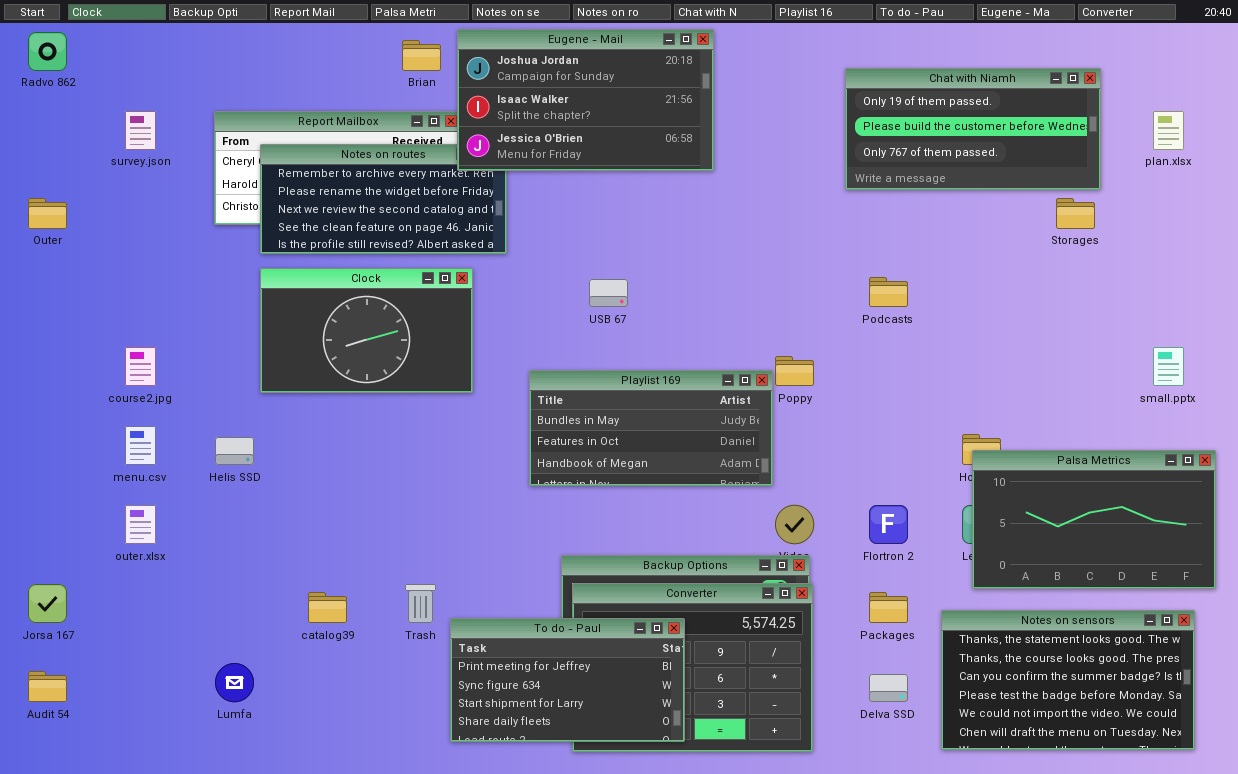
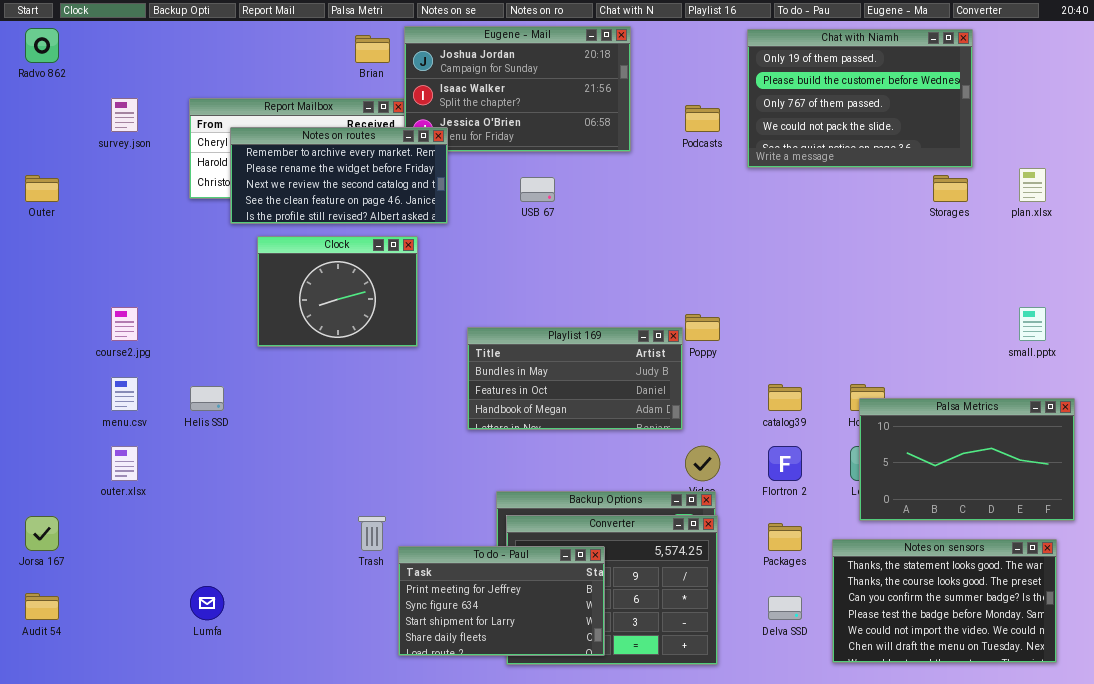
Chat with Niamh: [845,68,1101,190] -> [747,29,973,168], resized
plan.xlsx: [1153,111,1184,150] -> [1019,168,1046,202], moved
Notes on routes: [260,144,507,254] -> [230,127,448,224], raised
Clock: [260,268,473,393] -> [257,236,418,347], resized
Podcasts: [869,277,908,307] -> [685,105,720,132], moved
USB 67: [589,279,628,307] -> [520,177,555,202], moved
catalog39: [308,592,347,623] -> [768,384,802,411], moved

